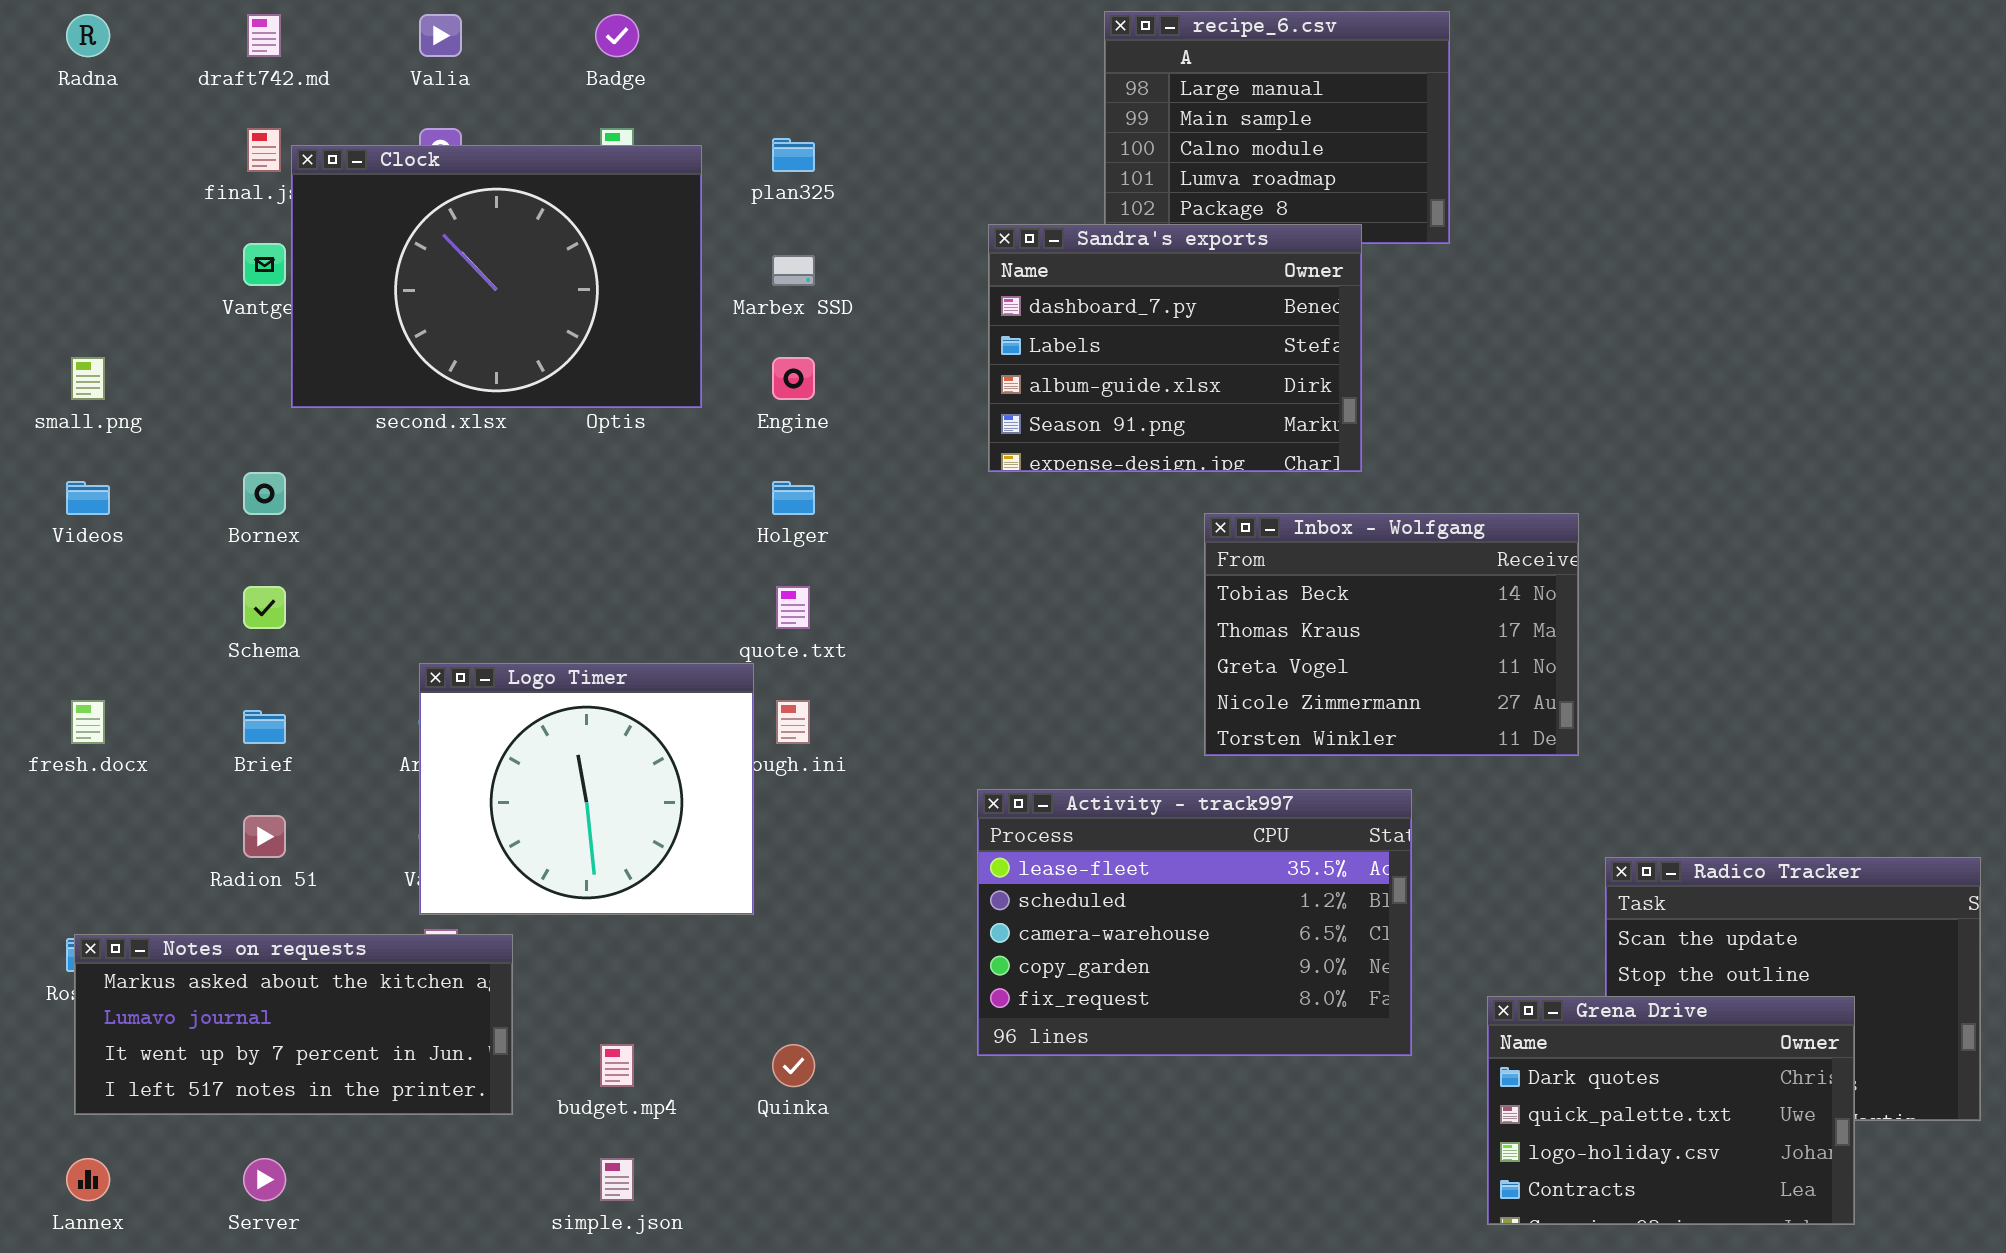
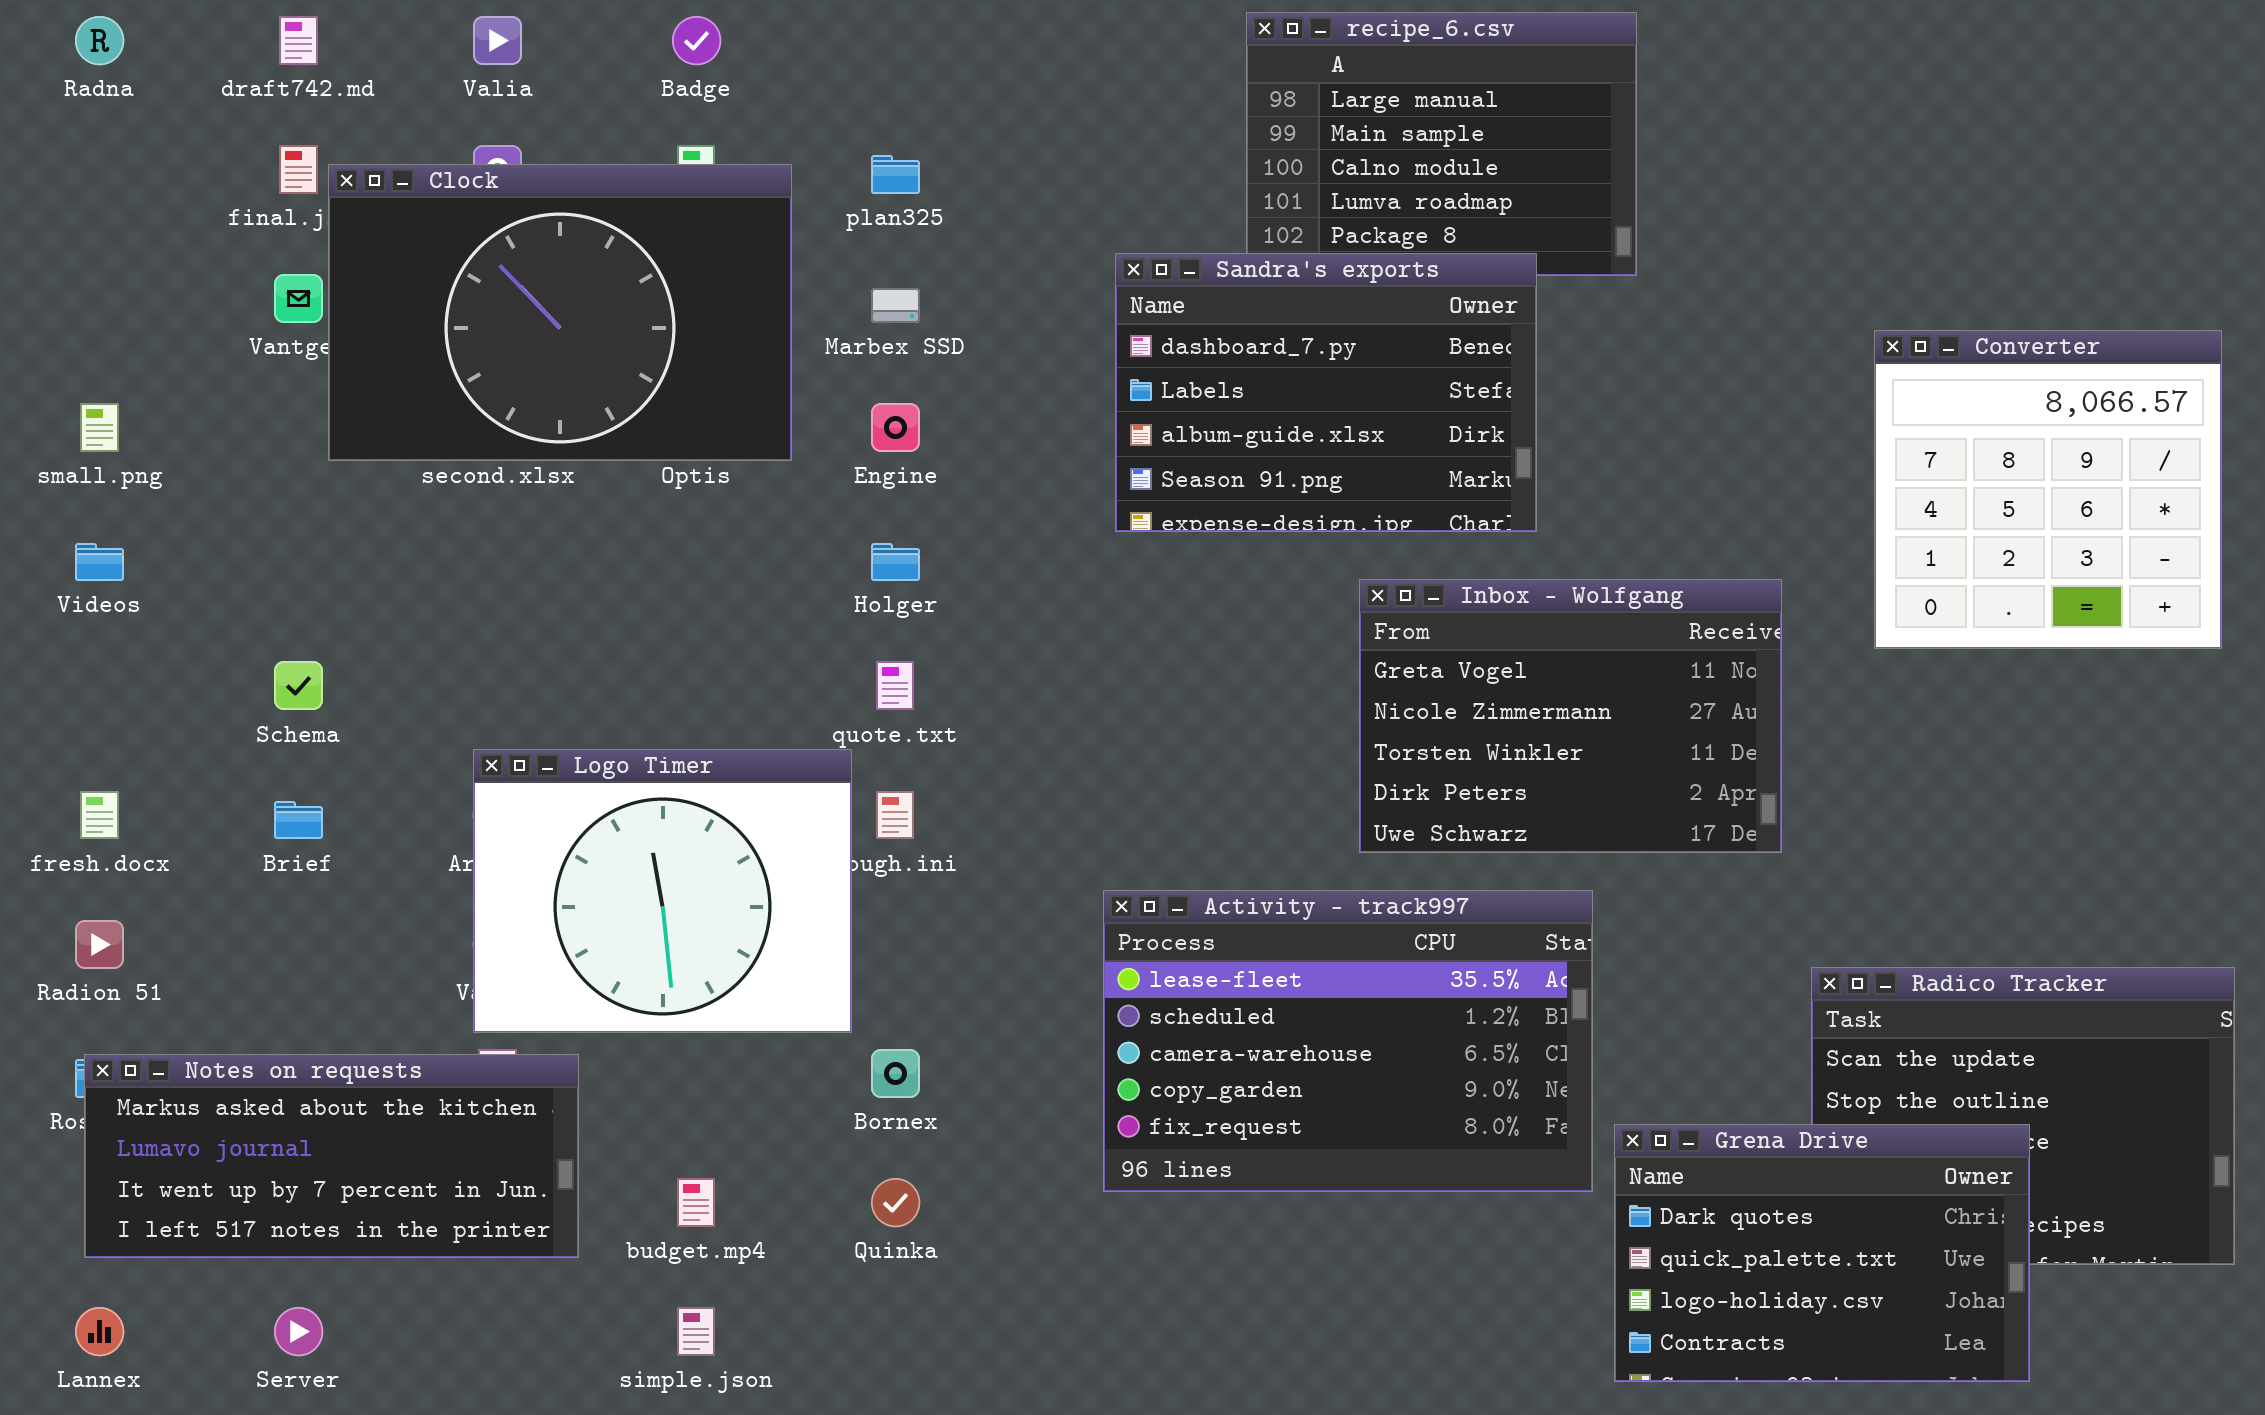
Converter: none -> [1874,330,2222,649], opened
Bornex: [243,472,286,515] -> [871,1049,920,1098], moved
Inbox - Wolfgang: [1204,513,1579,756] -> [1359,579,1782,853], scrolled down 2 rows
Radion 51: [243,815,286,858] -> [75,920,124,969], moved
Grena Drive: [1487,996,1855,1225] -> [1614,1124,2030,1382], moved

